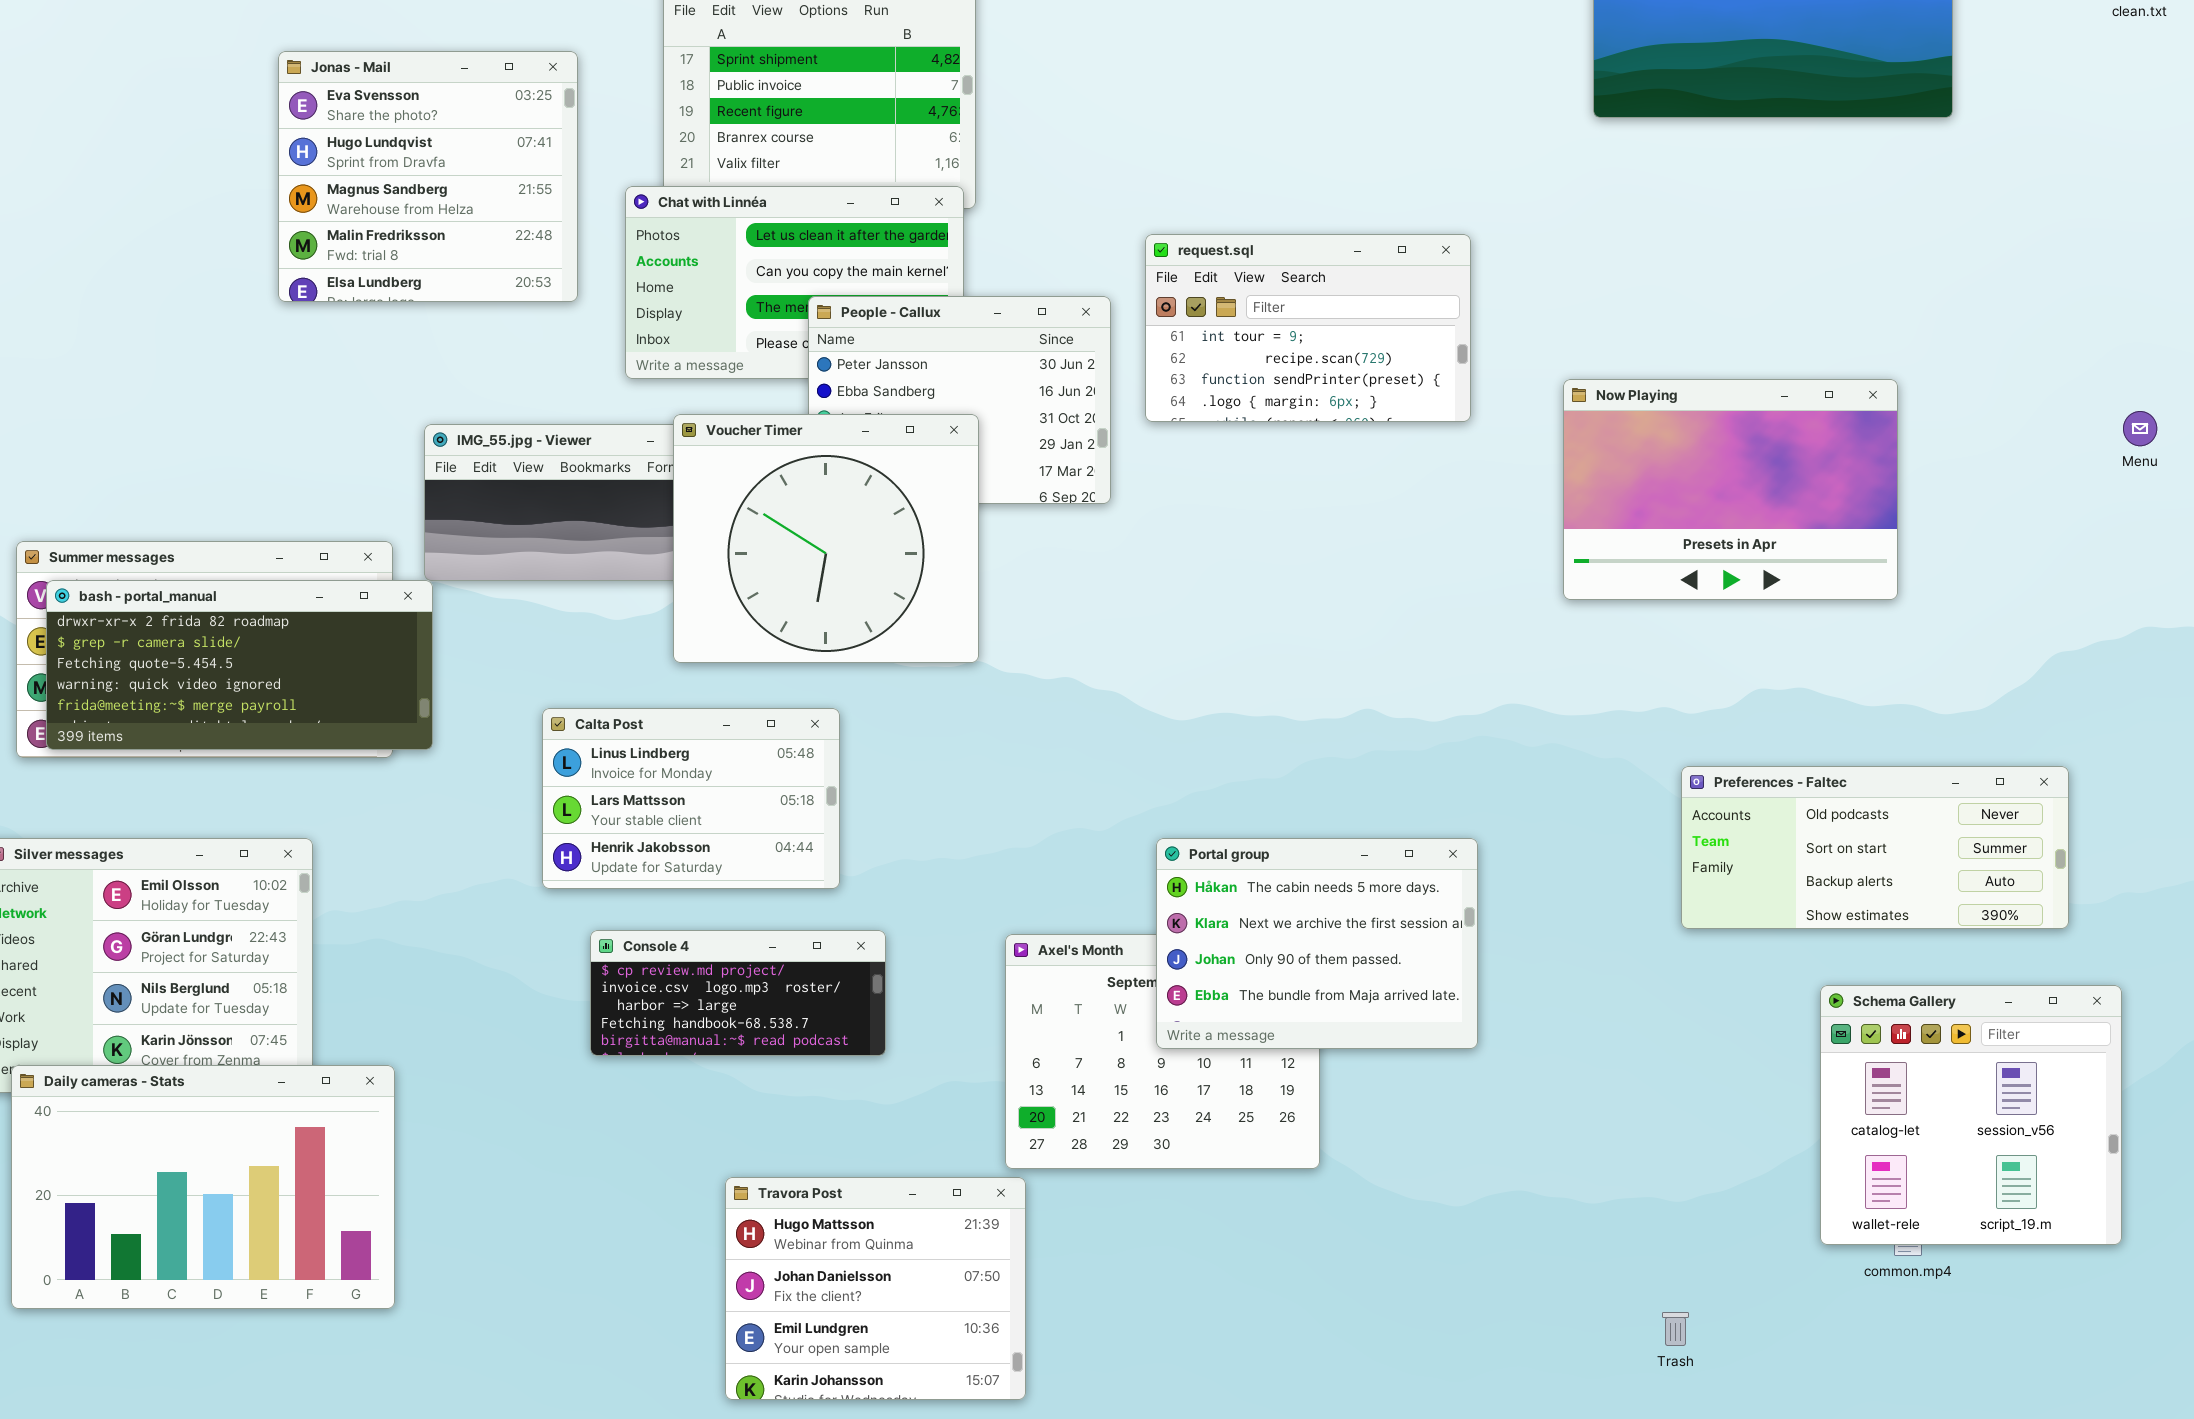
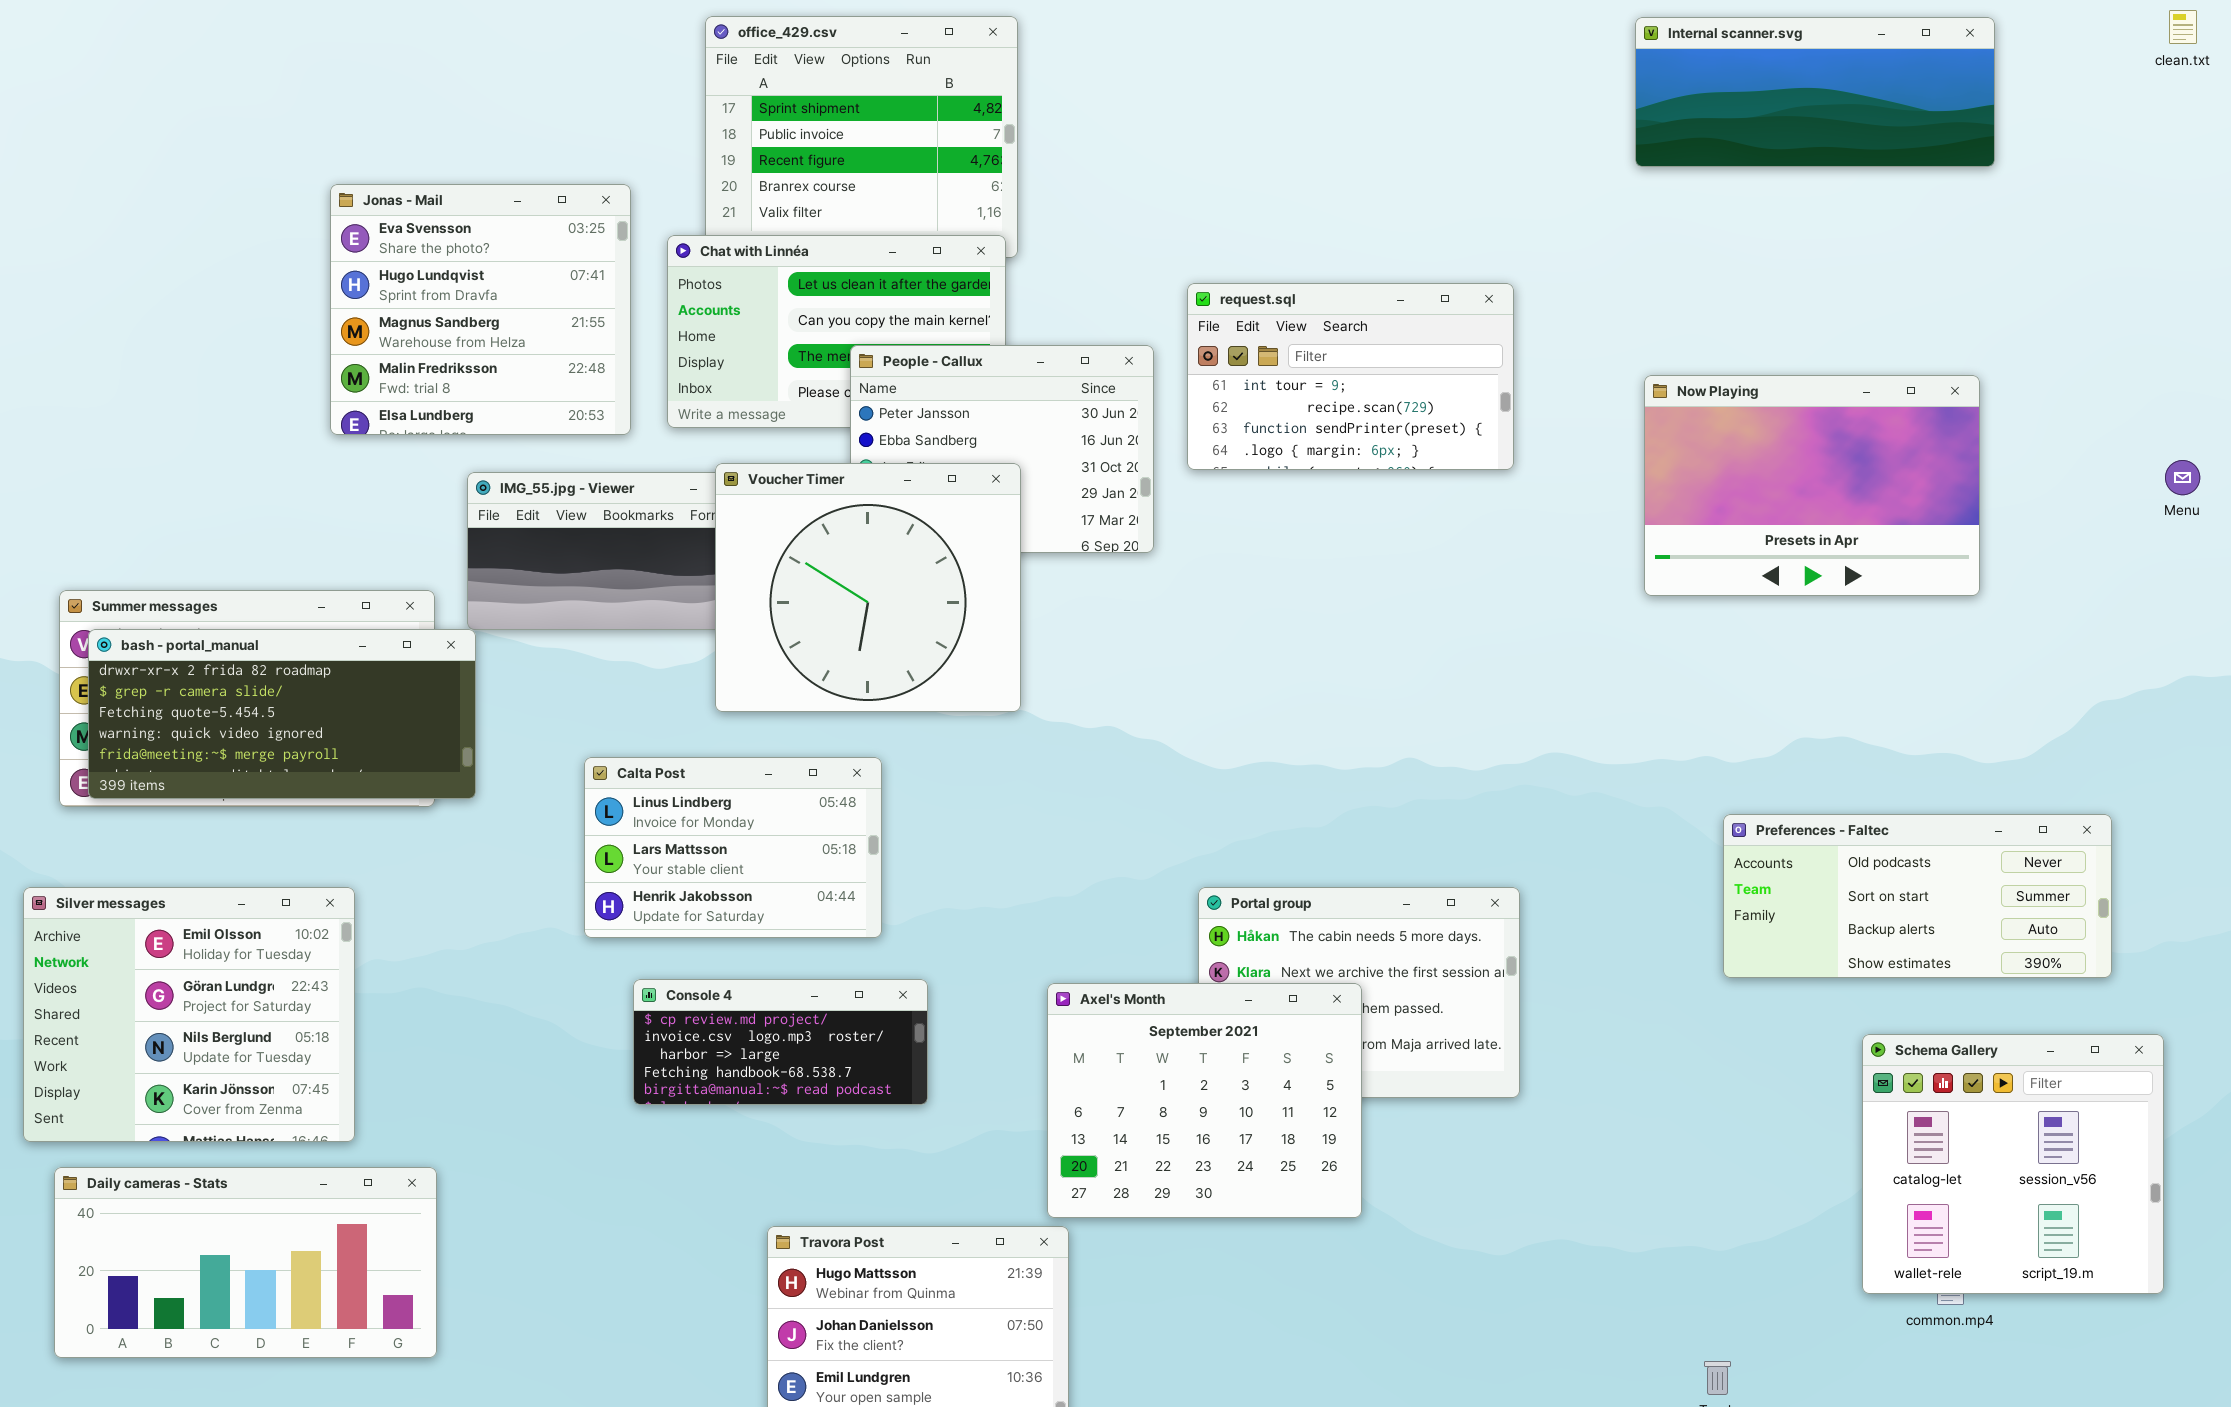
Jonas - Mail: [278,51,578,302] -> [330,184,631,435], moved
Now Playing: [1563,379,1898,600] -> [1644,375,1980,596], moved
Axel's Month: [1005,934,1320,1169] -> [1047,983,1362,1218], raised
Daily cameras - Stats: [11,1065,395,1309] -> [54,1167,437,1358], resized

